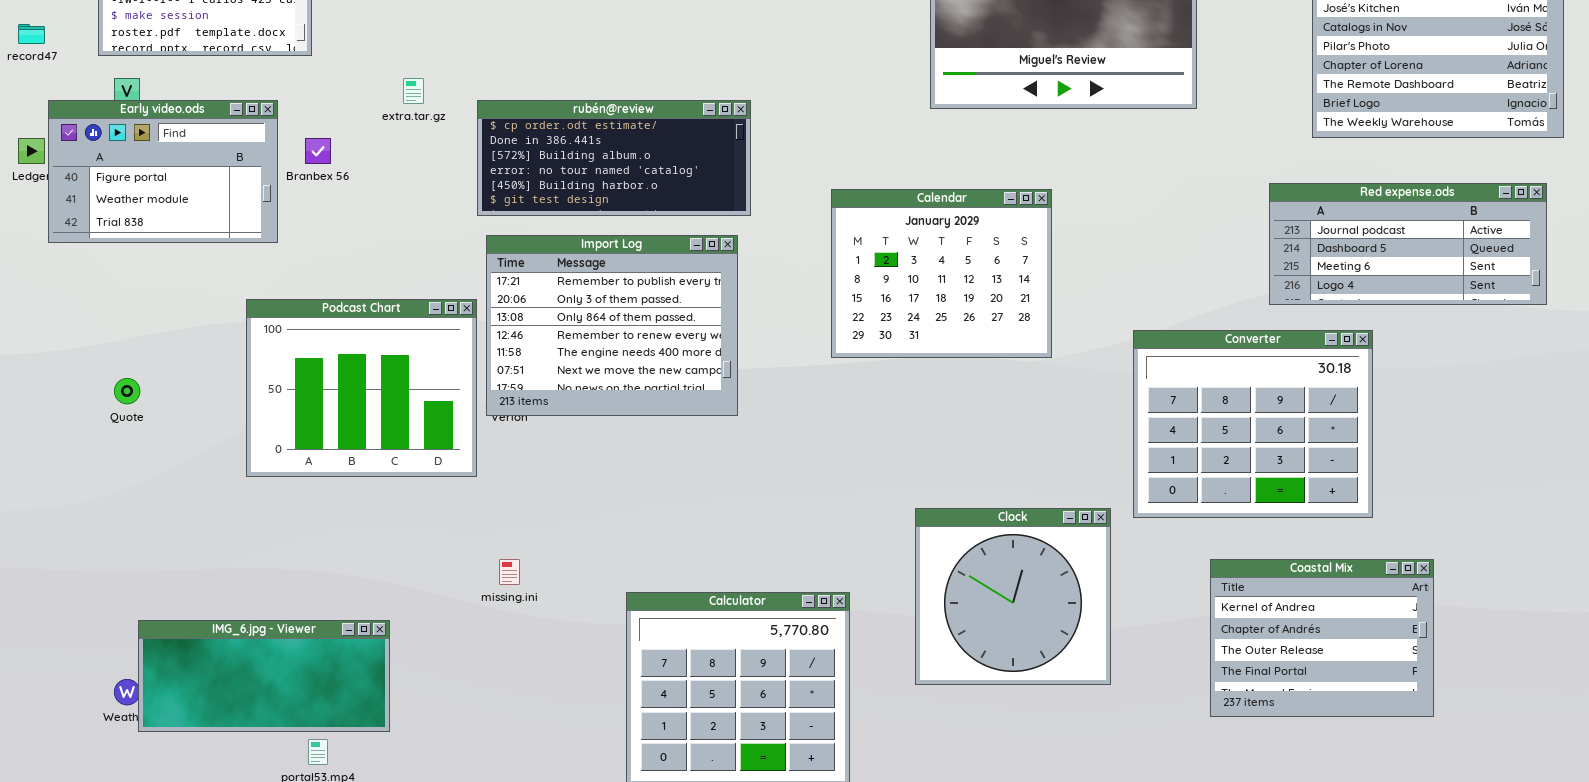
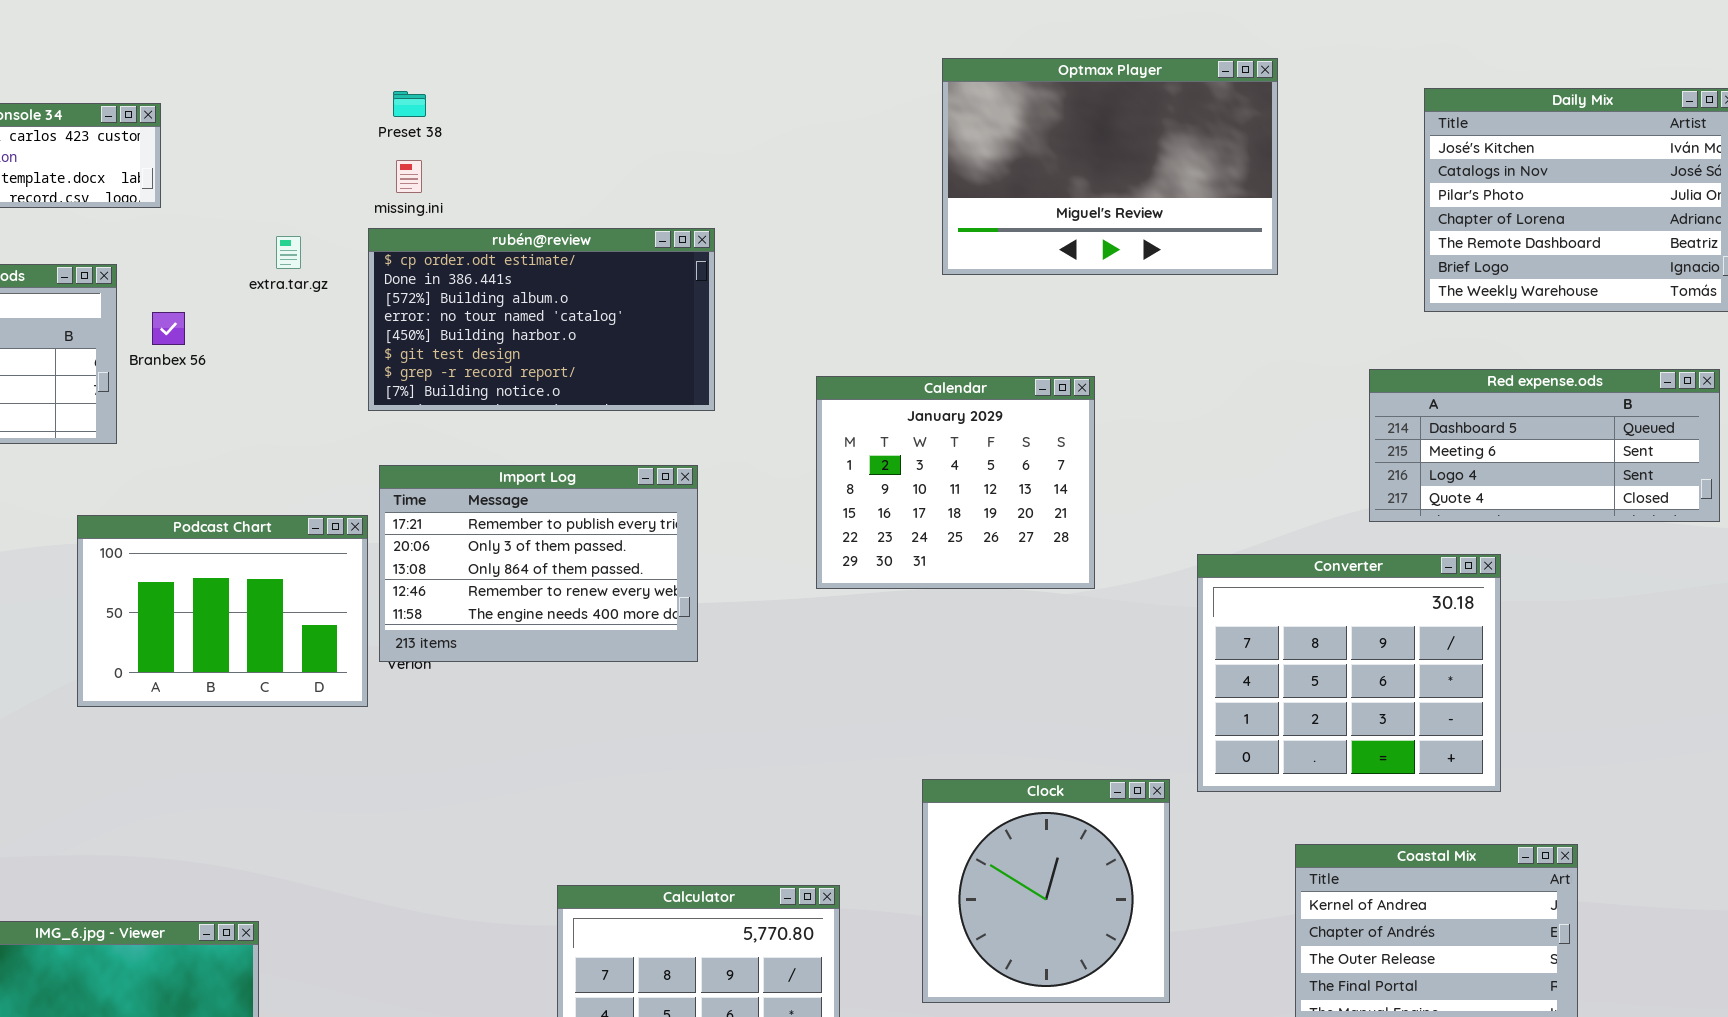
rubén@review: [477,100,751,216] -> [368,228,715,411], resized
Red expense.ods: [1269,183,1547,305] -> [1369,369,1720,522], scrolled down 1 row
Import Log: [486,235,738,416] -> [379,465,698,662], resized
Podcast Chart: [246,299,477,477] -> [77,515,368,707], resized
missing.ini: [499,559,520,585] -> [396,160,422,193], moved

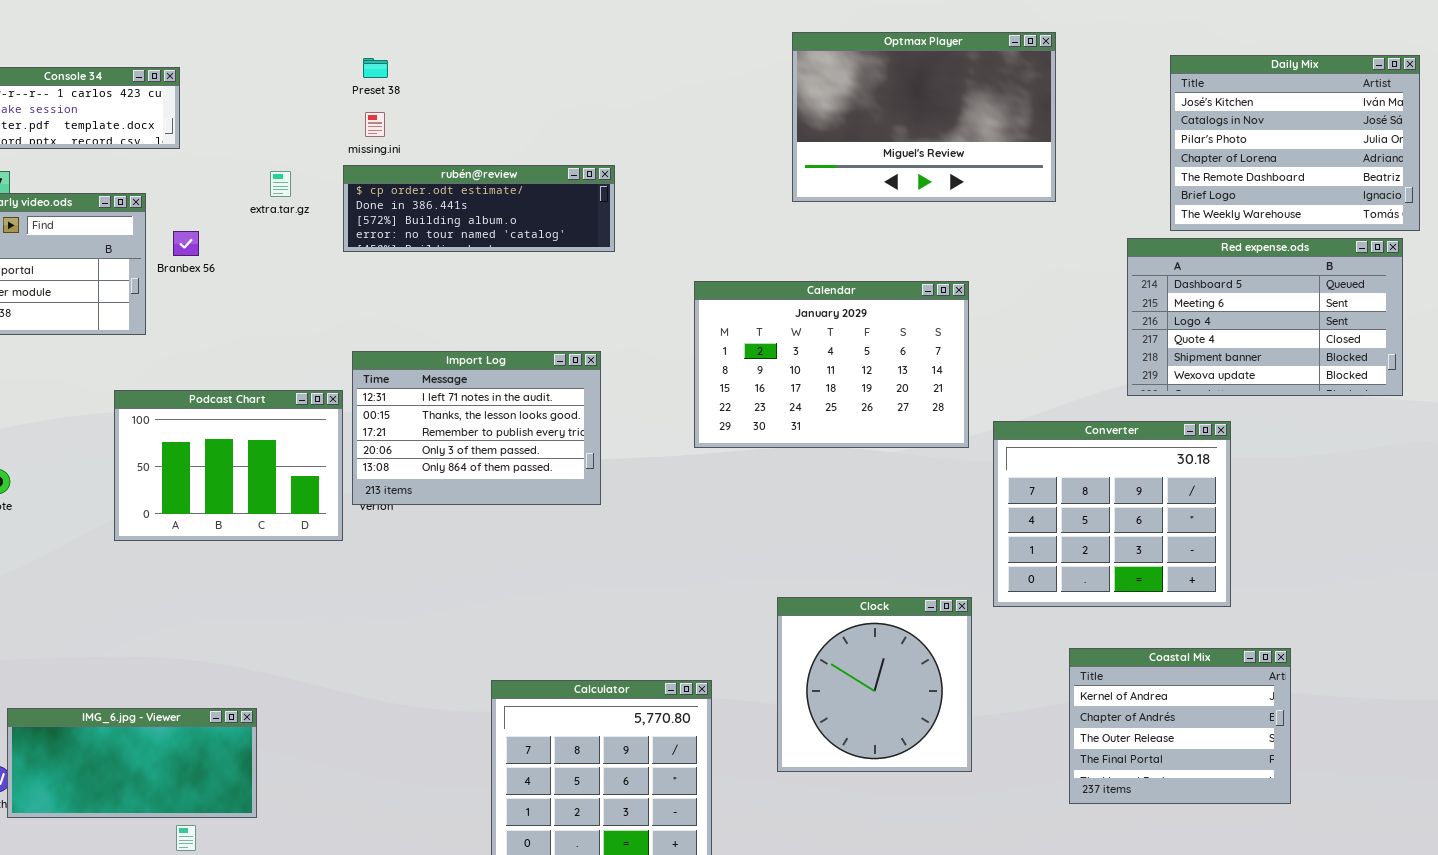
rubén@review: [368,228,715,411] -> [343,165,615,252], resized
Red expense.ods: [1369,369,1720,522] -> [1127,238,1403,396], resized
Calendar: [816,376,1095,589] -> [694,281,969,448], resized
Import Log: [379,465,698,662] -> [352,351,601,505], scrolled up 2 rows

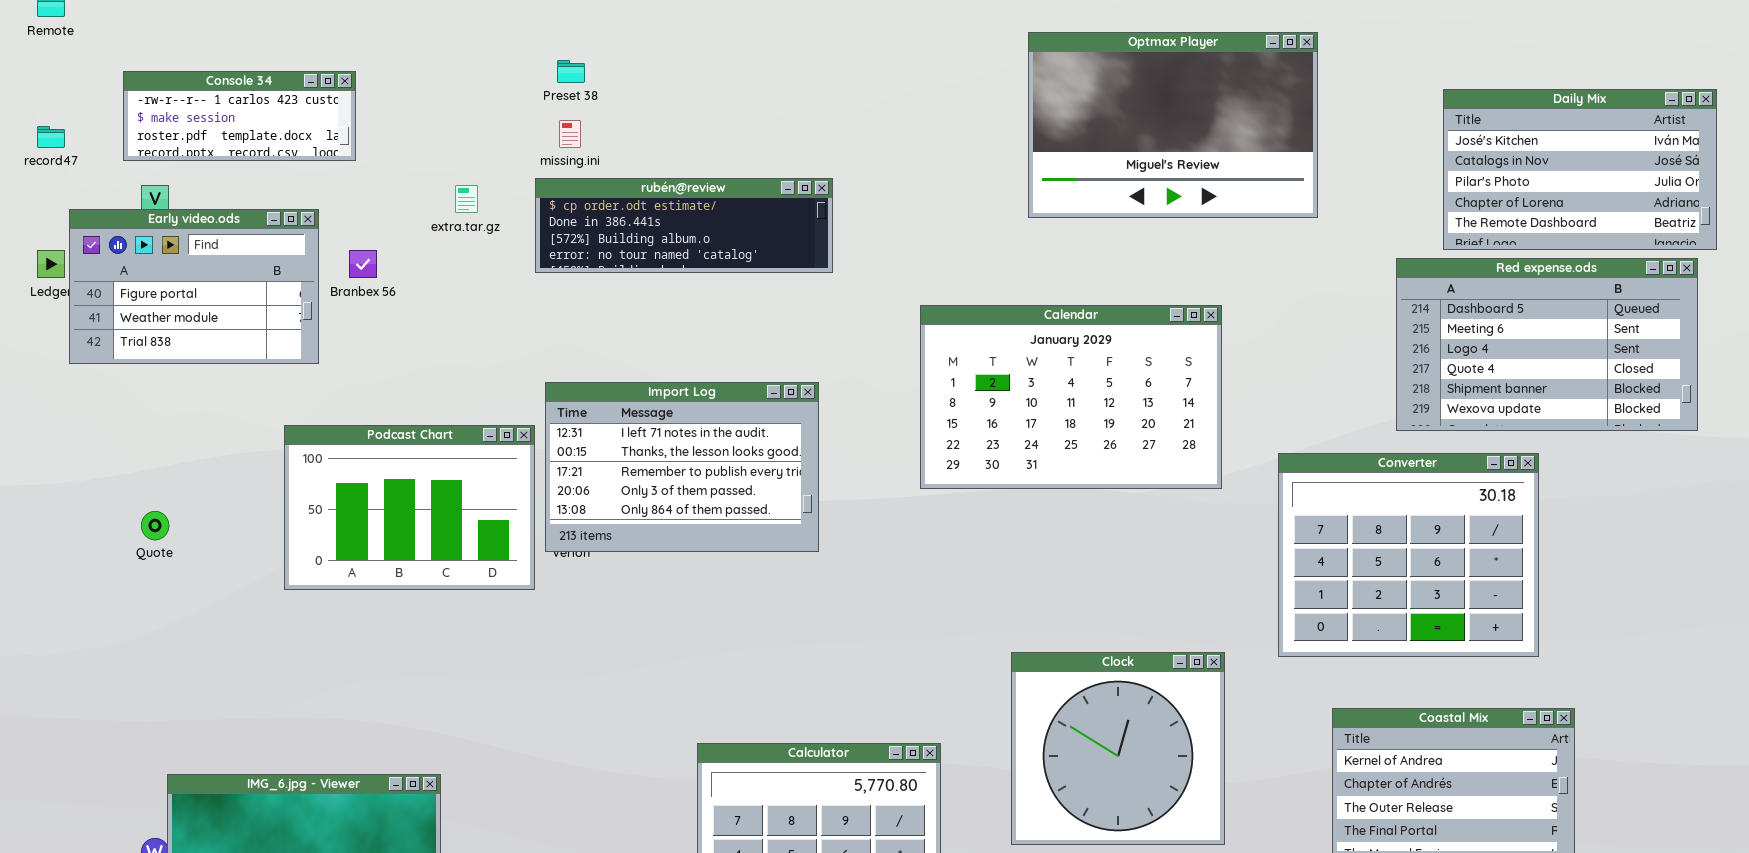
Daily Mix: [1170,55,1420,231] -> [1443,89,1717,250], resized
Converter: [993,421,1231,607] -> [1278,453,1539,657], moved

